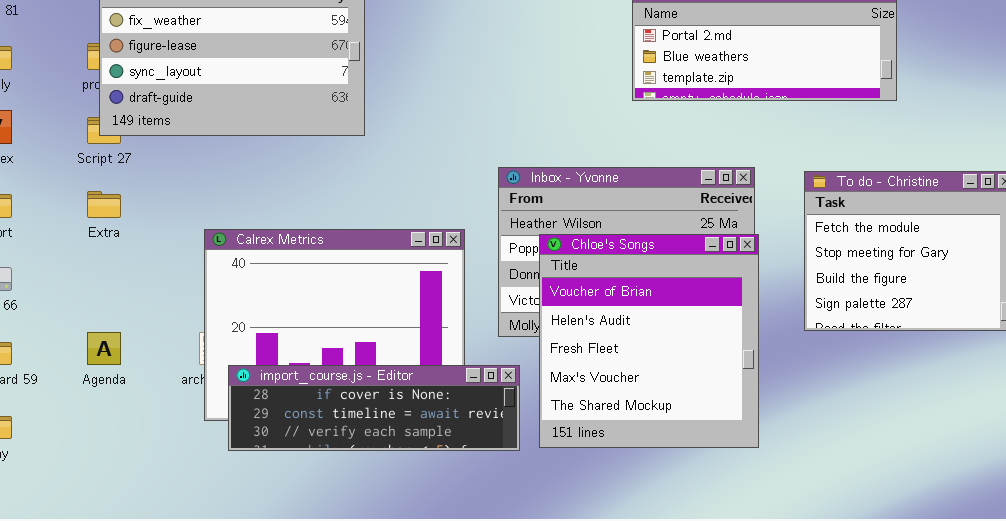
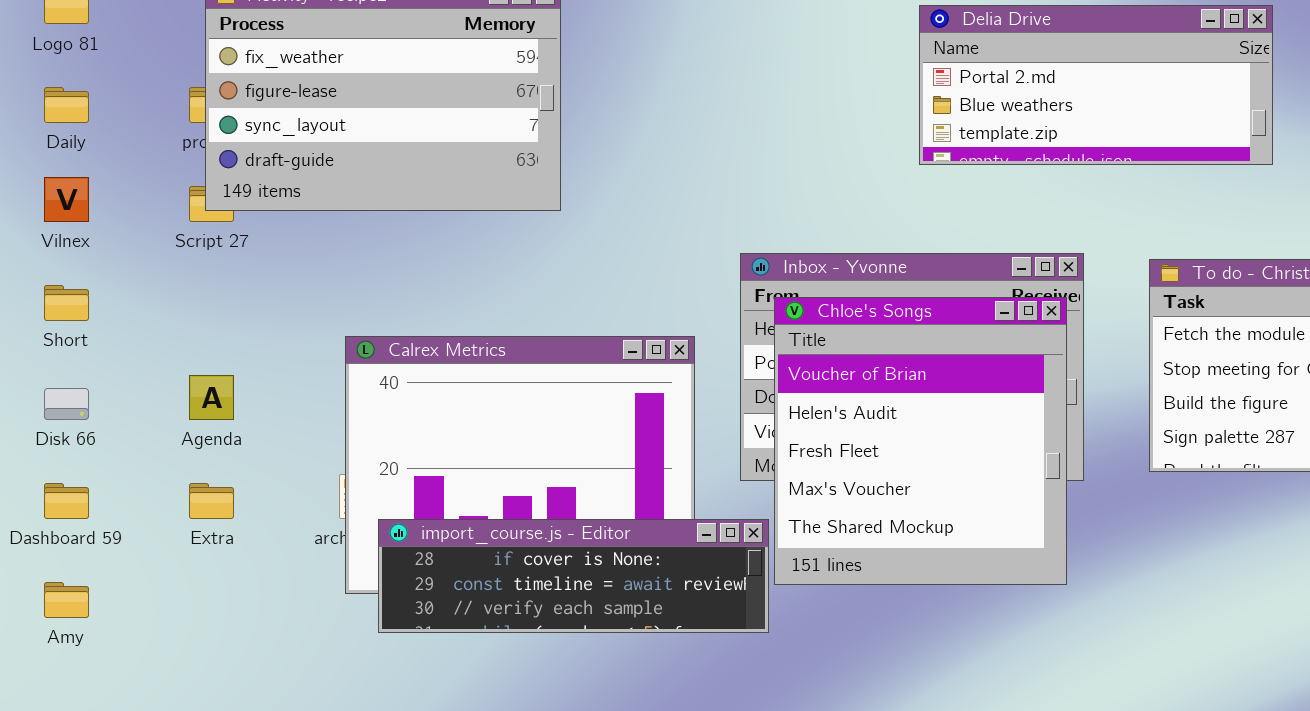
Extra: [87,191,121,218] -> [189,483,234,519], moved
Chloe's Songs: [539,234,759,448] -> [774,297,1067,585], moved
Agenda: [87,332,121,365] -> [189,375,234,420], moved

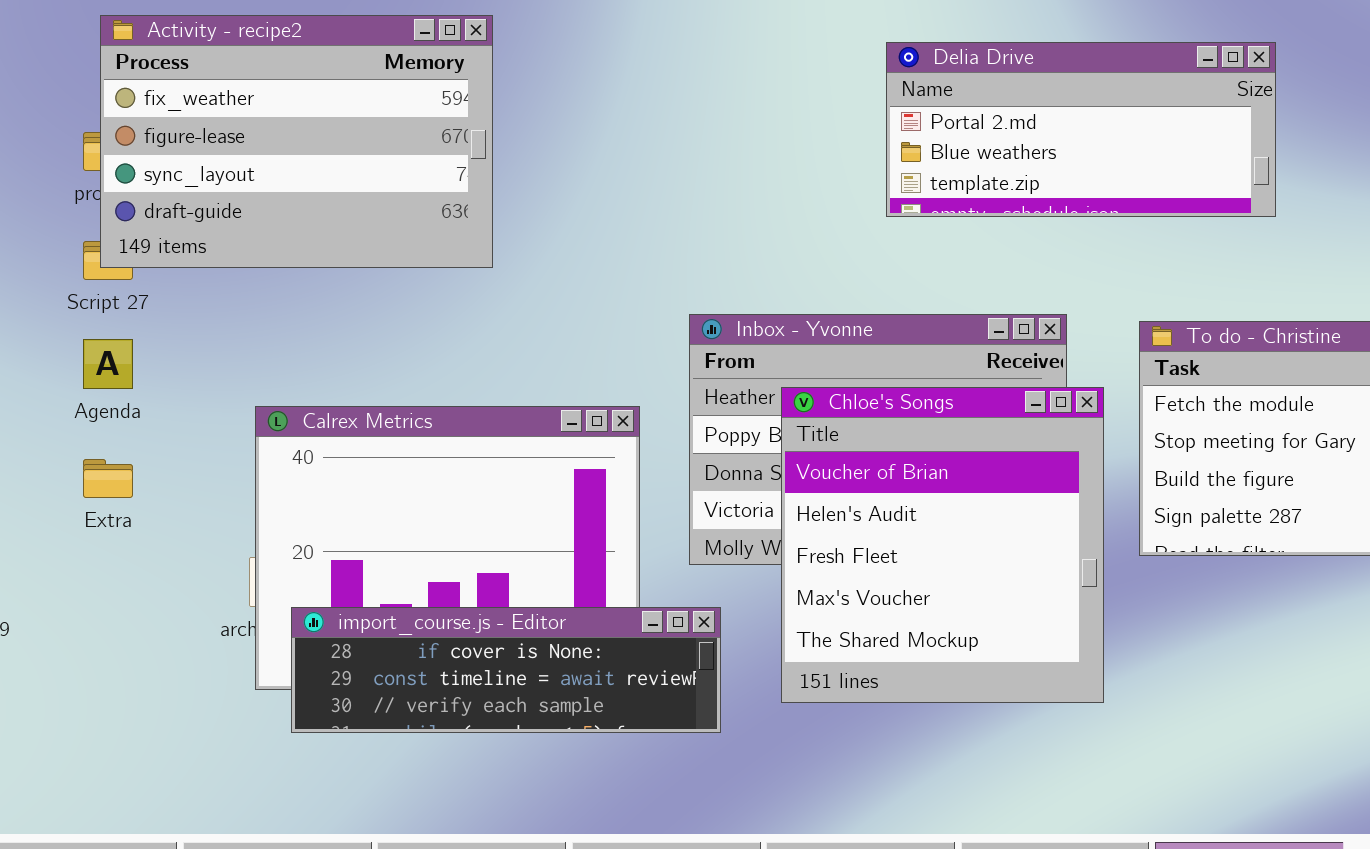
Chloe's Songs: [774,297,1067,585] -> [781,387,1104,703], moved
Agenda: [189,375,234,420] -> [83,339,133,389], moved
Extra: [189,483,234,519] -> [83,459,133,498], moved

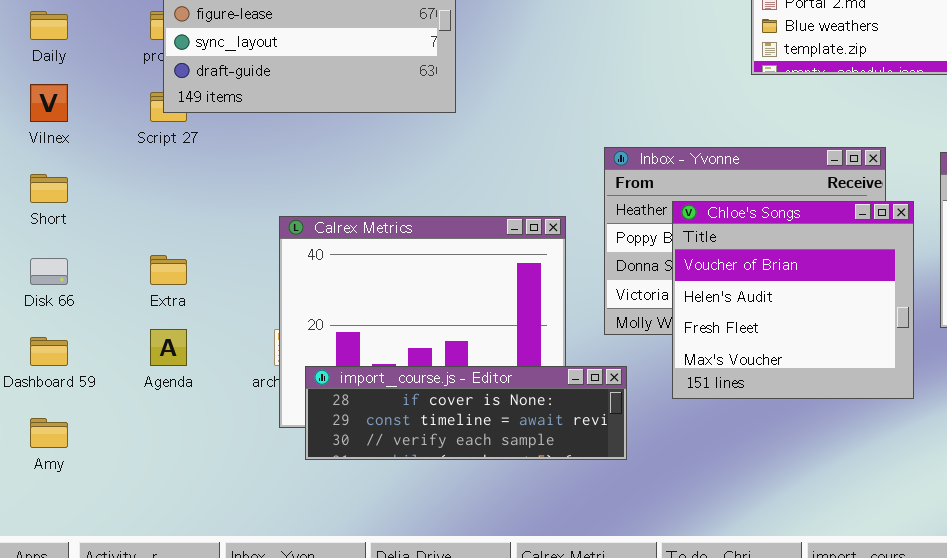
Agenda: [83,339,133,389] -> [150,329,187,366], moved
Chloe's Songs: [781,387,1104,703] -> [672,201,914,399], resized

